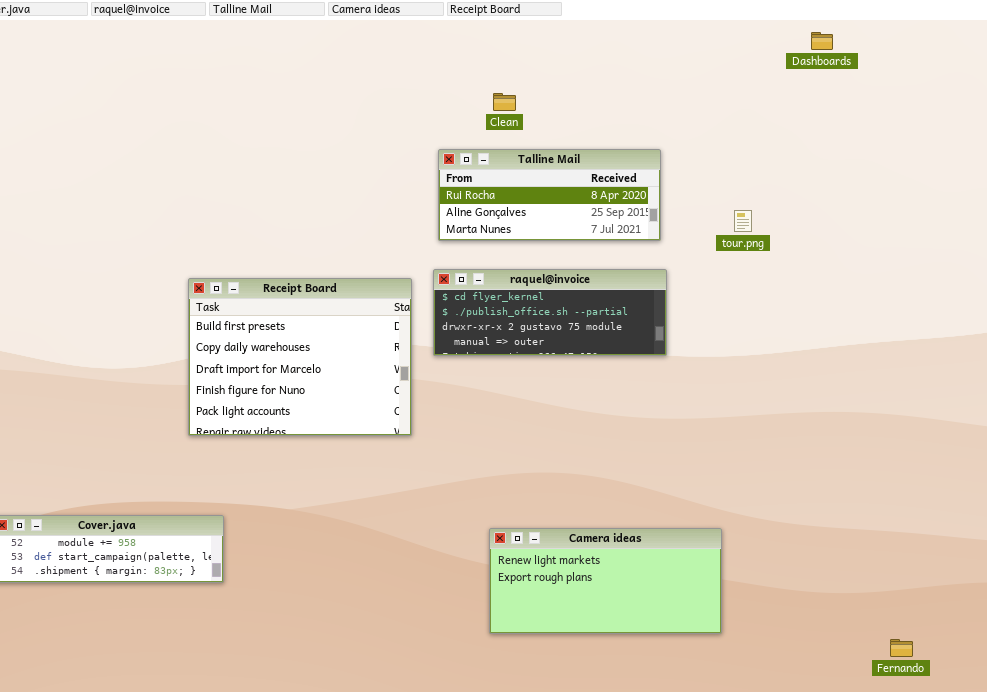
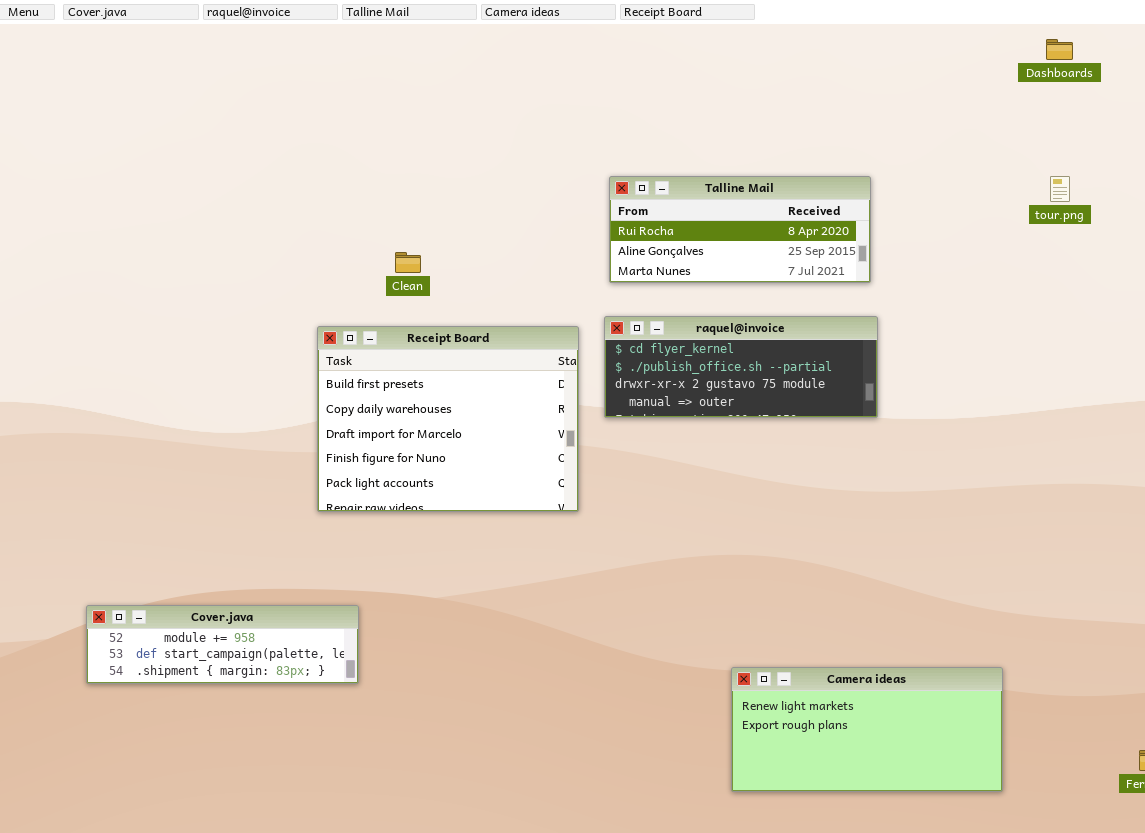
Clean: [493,93,516,111] -> [395,252,421,273], moved
tour.png: [734,210,752,232] -> [1050,176,1070,202], moved
Camera ideas: [489,528,722,634] -> [731,667,1003,792], moved

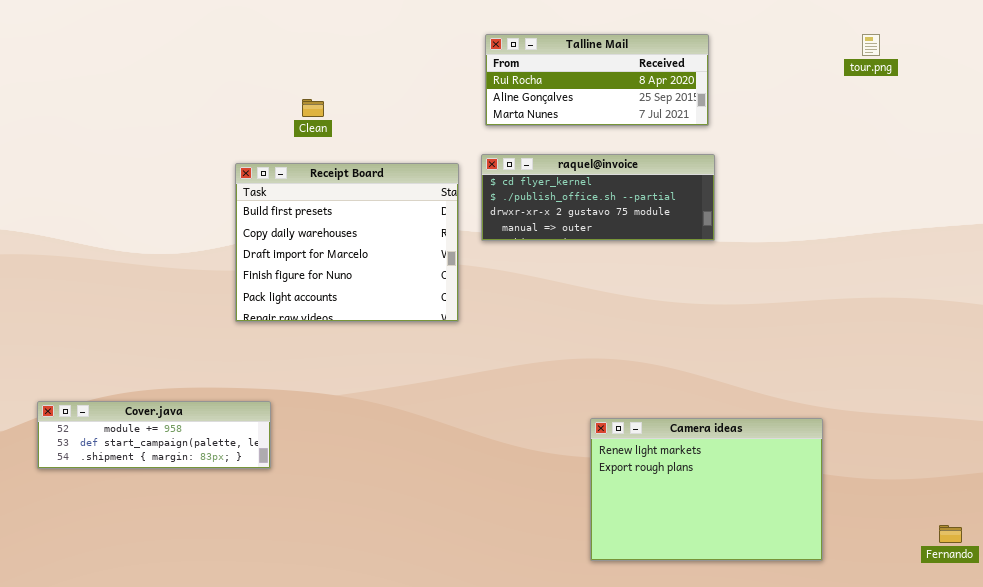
Camera ideas: [731,667,1003,792] -> [590,418,823,561], resized

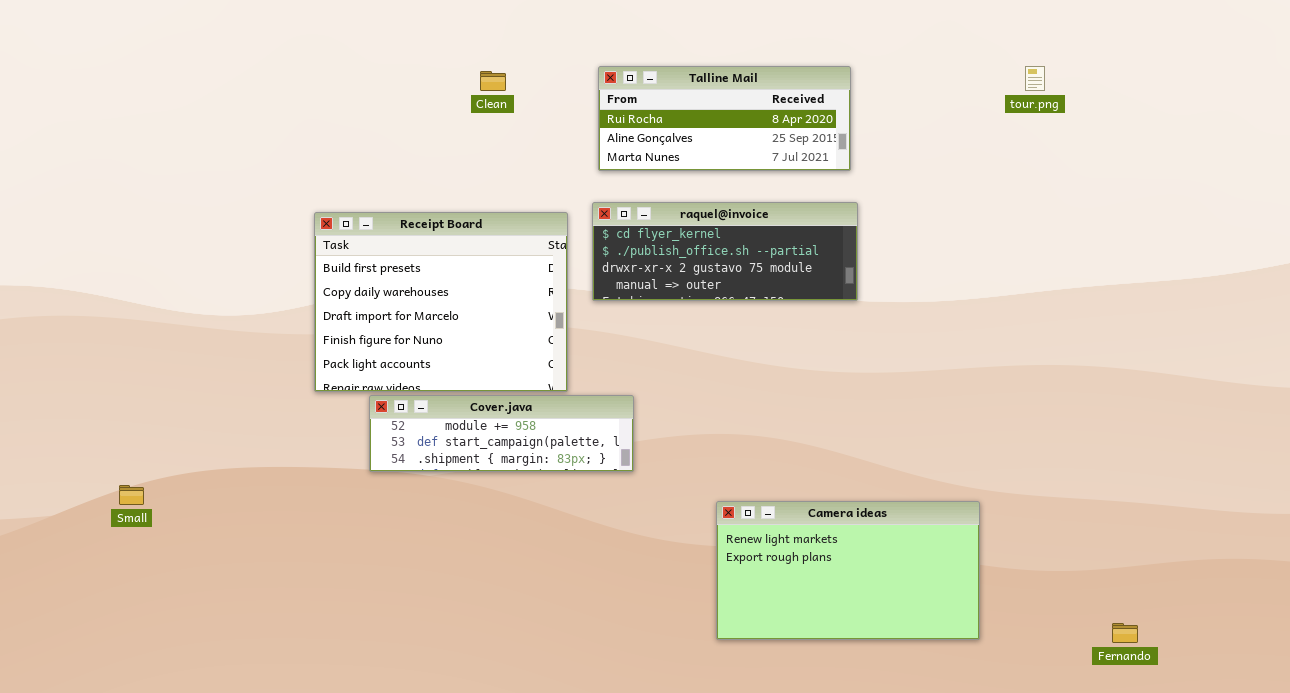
Clean: [302,99,324,117] -> [480,71,506,91], moved
Cover.java: [37,401,271,469] -> [369,395,634,472], moved
Camera ideas: [590,418,823,561] -> [716,501,980,640], resized

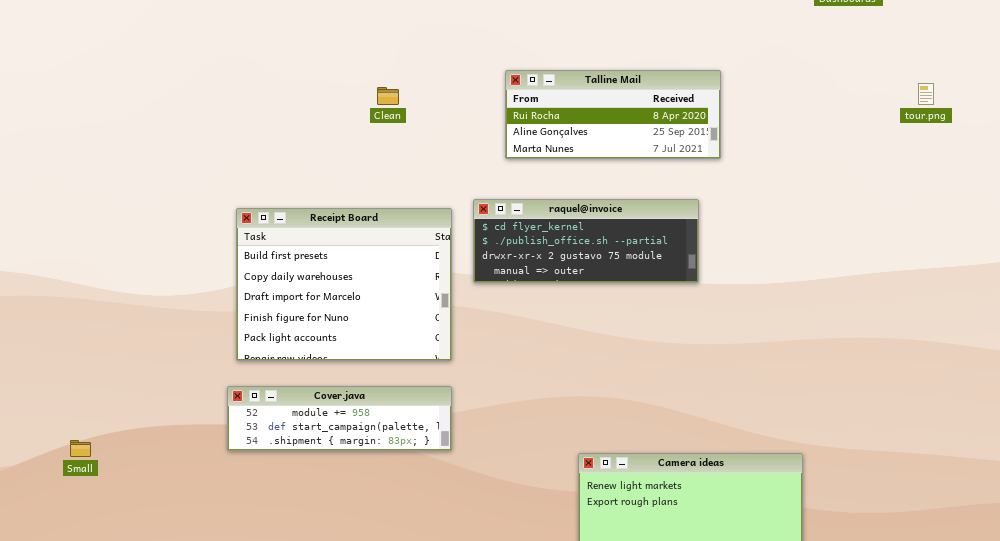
Talline Mail: [598,66,851,171] -> [505,70,721,159], moved
tour.png: [1025,66,1045,91] -> [918,83,934,105], moved
Cover.java: [369,395,634,472] -> [227,386,452,451], moved

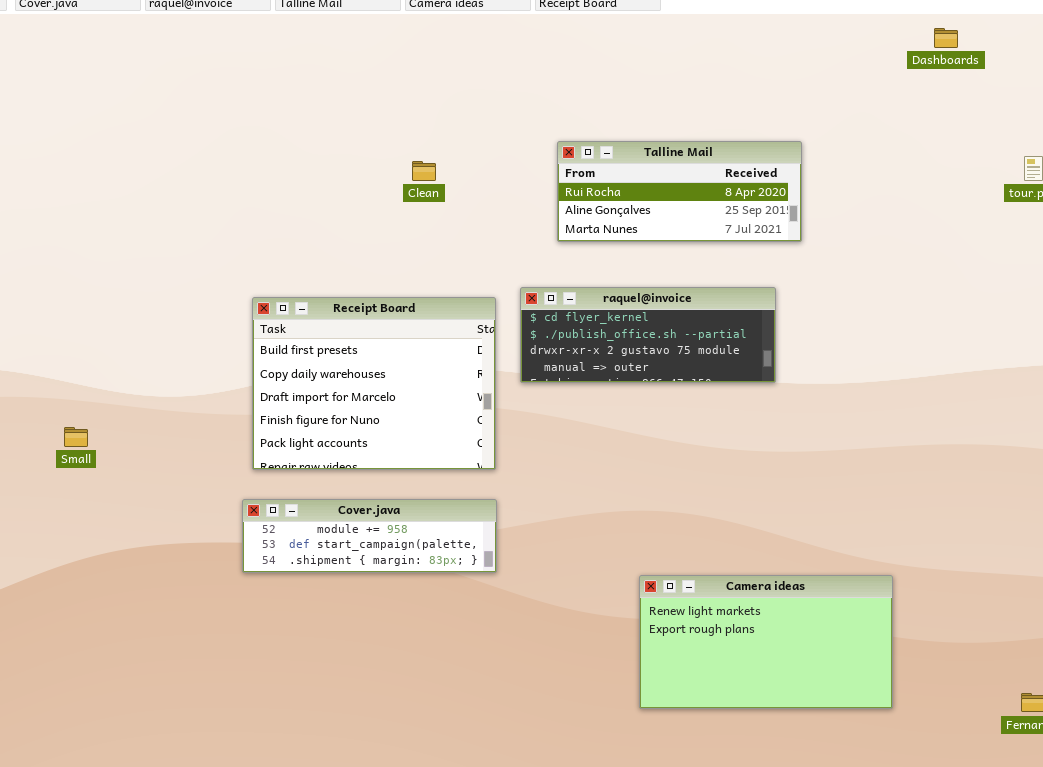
Small: [70,440,91,457] -> [64,427,88,447], moved

